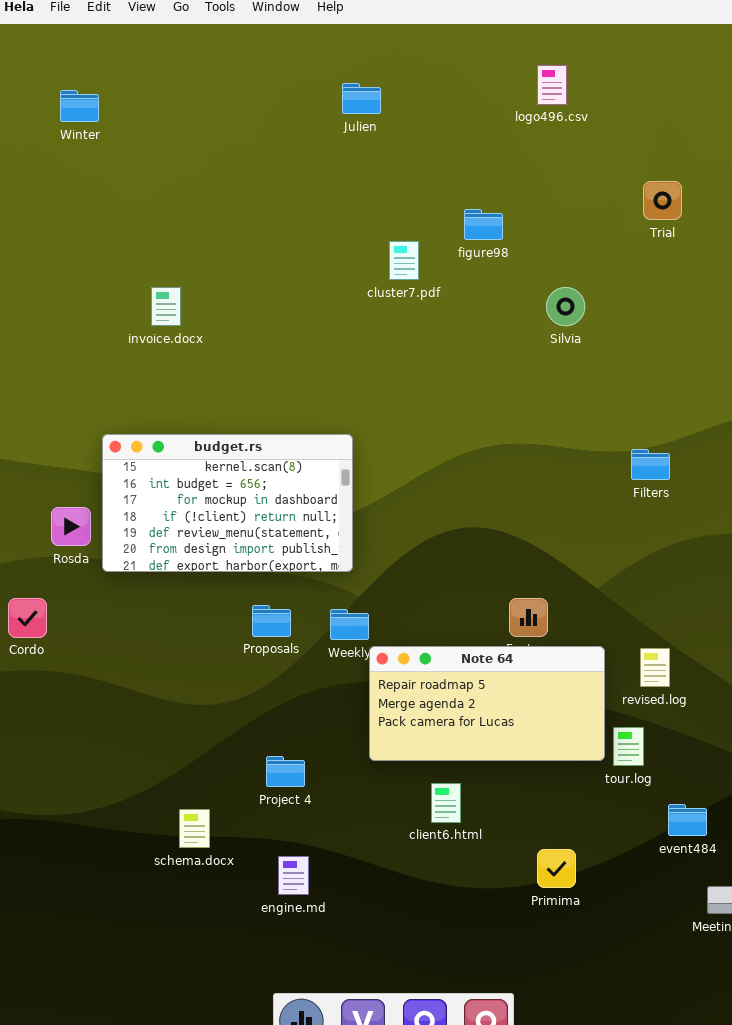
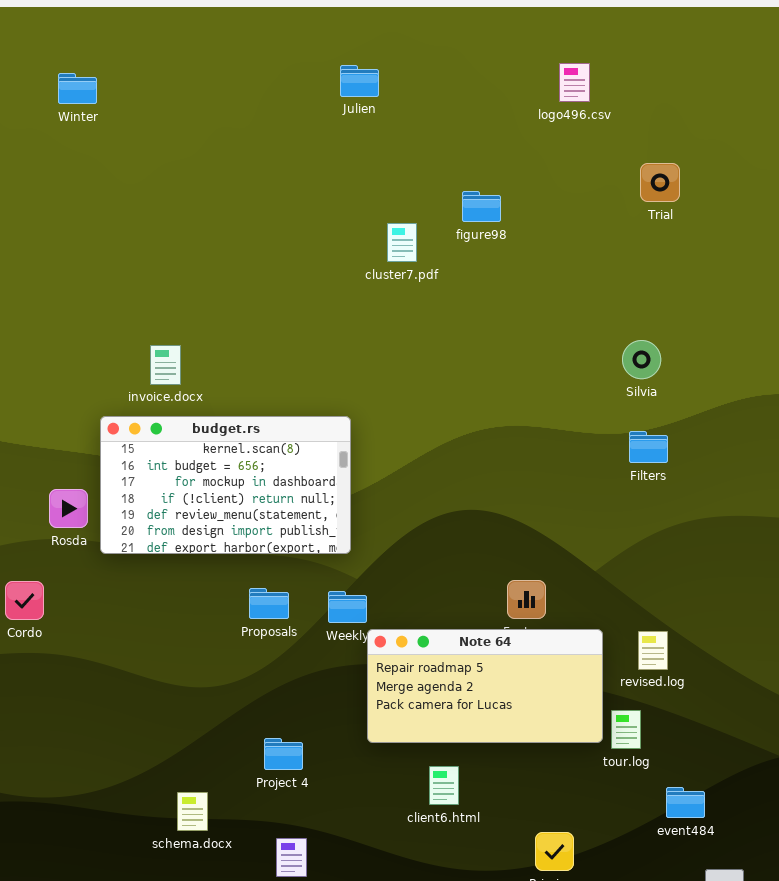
logo496.csv: [537,65,567,105] -> [559,63,590,102], moved
invoice.docx: [151,287,181,326] -> [150,345,181,385], moved
Silvia: [546,287,585,326] -> [622,340,661,379], moved

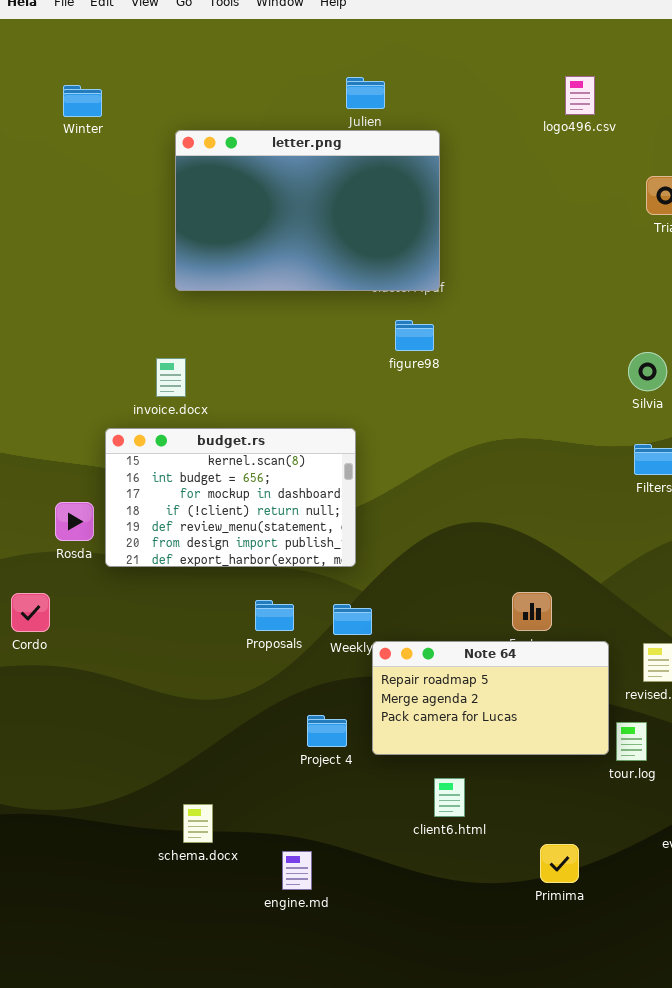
letter.png: none -> [175,130,440,291], opened
figure98: [462,191,501,222] -> [395,320,434,351], moved
Project 4: [264,738,303,770] -> [307,715,347,747], moved

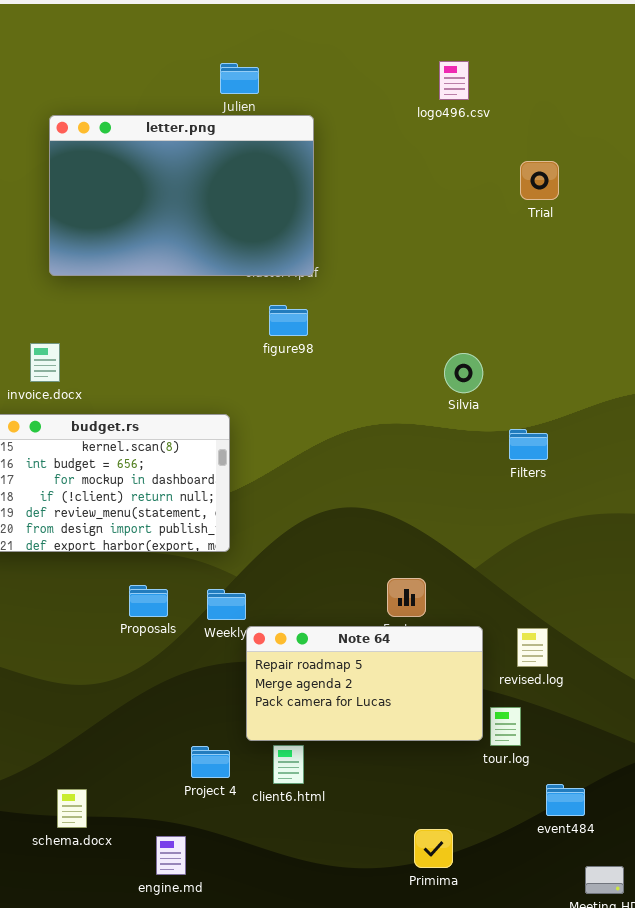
Silvia: [628,352,667,391] -> [444,353,483,393], moved
Project 4: [307,715,347,747] -> [191,746,230,778], moved
client6.html: [434,778,465,817] -> [273,745,304,784], moved

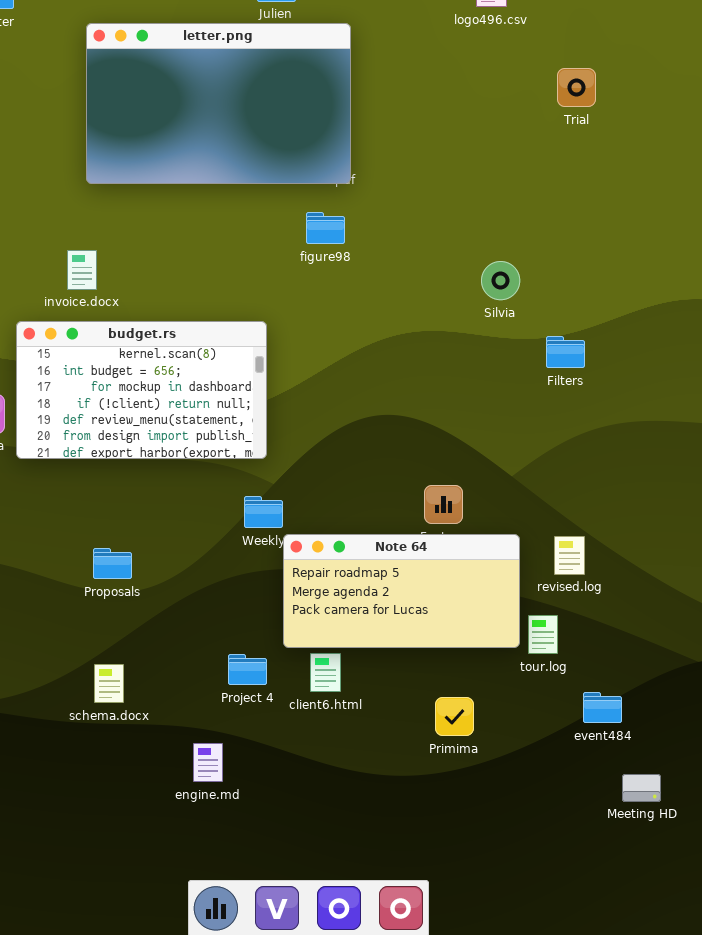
Proposals: [129,585,168,617] -> [93,548,132,579], moved
schema.docx: [57,789,87,828] -> [94,664,124,703], moved
Primima: [414,829,453,868] -> [435,697,474,736], moved

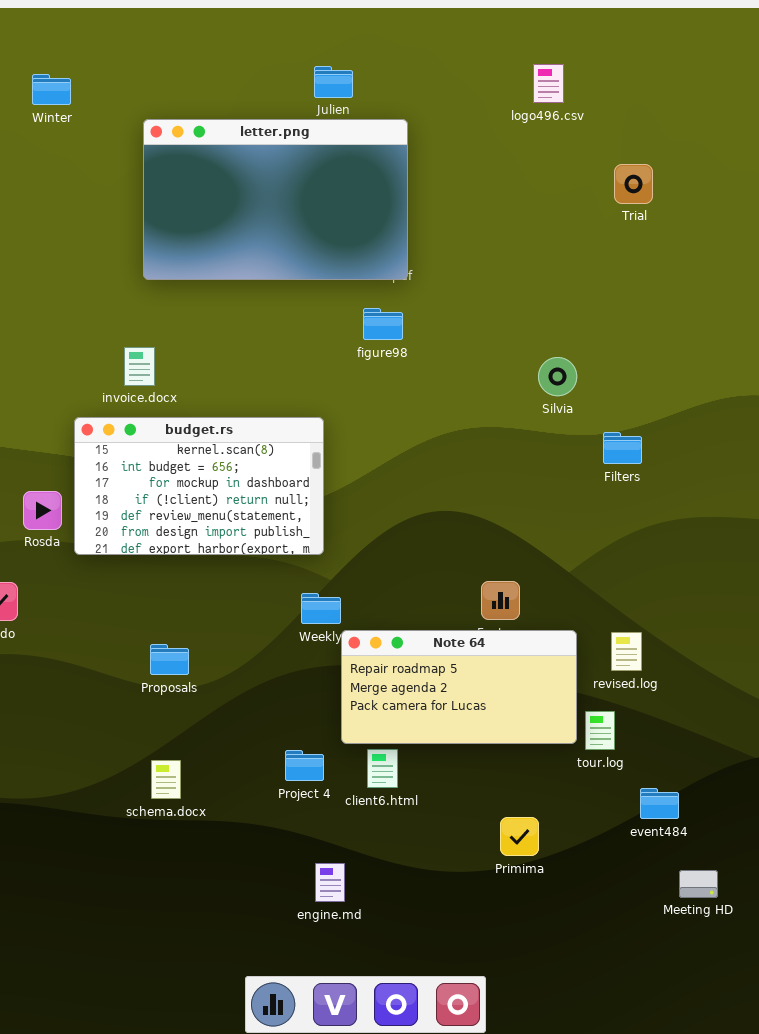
Primima: [435,697,474,736] -> [500,817,539,856], moved
engine.md: [193,743,223,782] -> [315,863,345,902], moved

